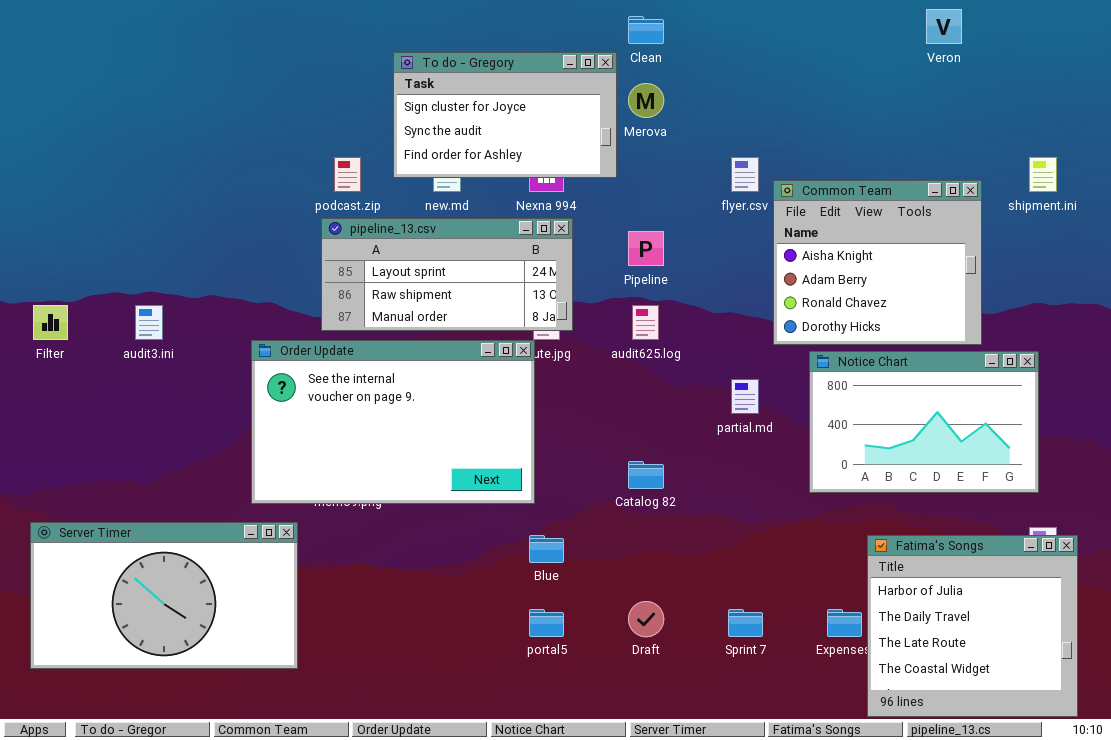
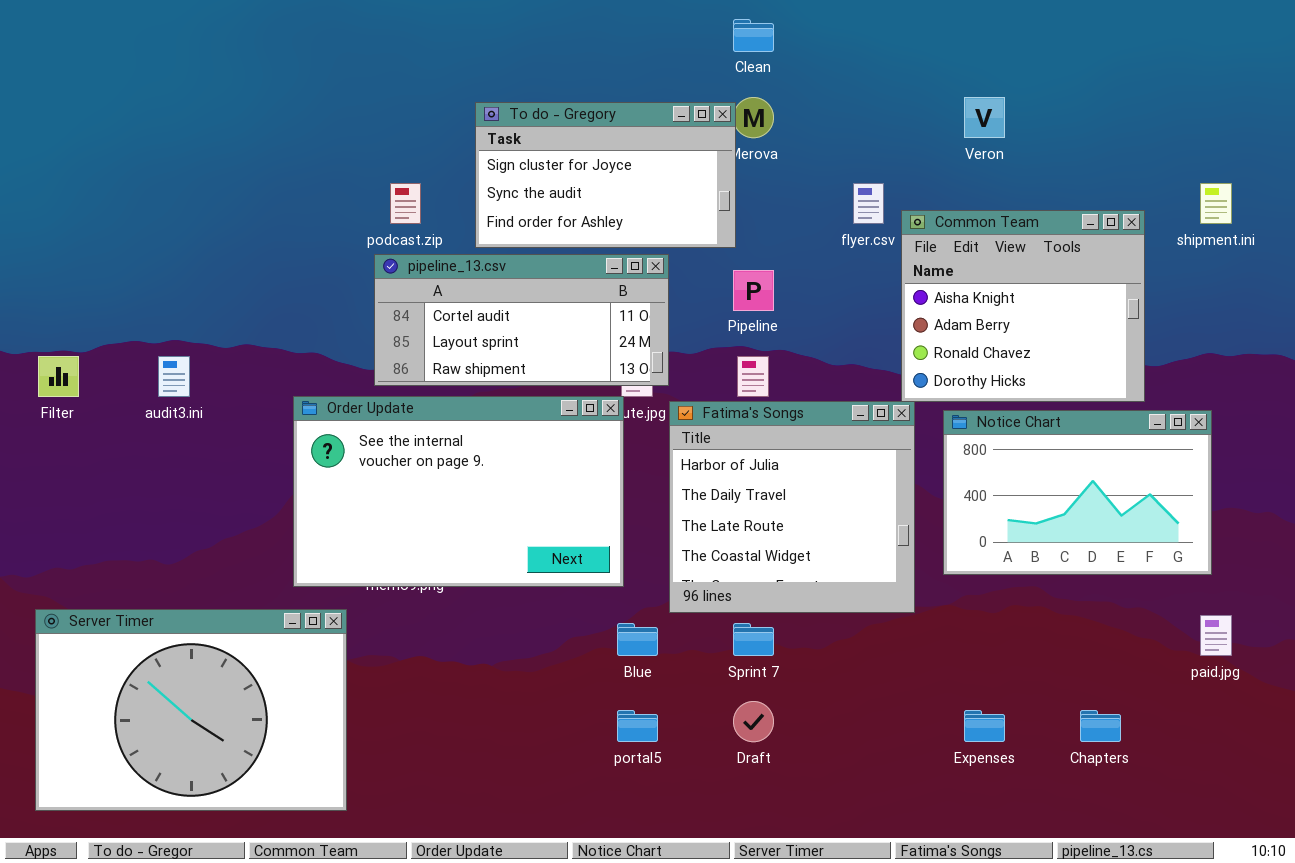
Veron: [926,9,962,44] -> [964,97,1005,138], moved
To do - Gregory: [393,52,617,178] -> [475,102,736,248], moved
pipeline_13.csv: [321,218,573,331] -> [374,254,669,386], scrolled up 1 row
Server Timer: [30,522,298,669] -> [35,609,347,811], resized
Fatima's Songs: [867,535,1078,717] -> [669,401,915,613], moved
Sprint 7: [728,609,763,637] -> [733,623,774,656], moved

